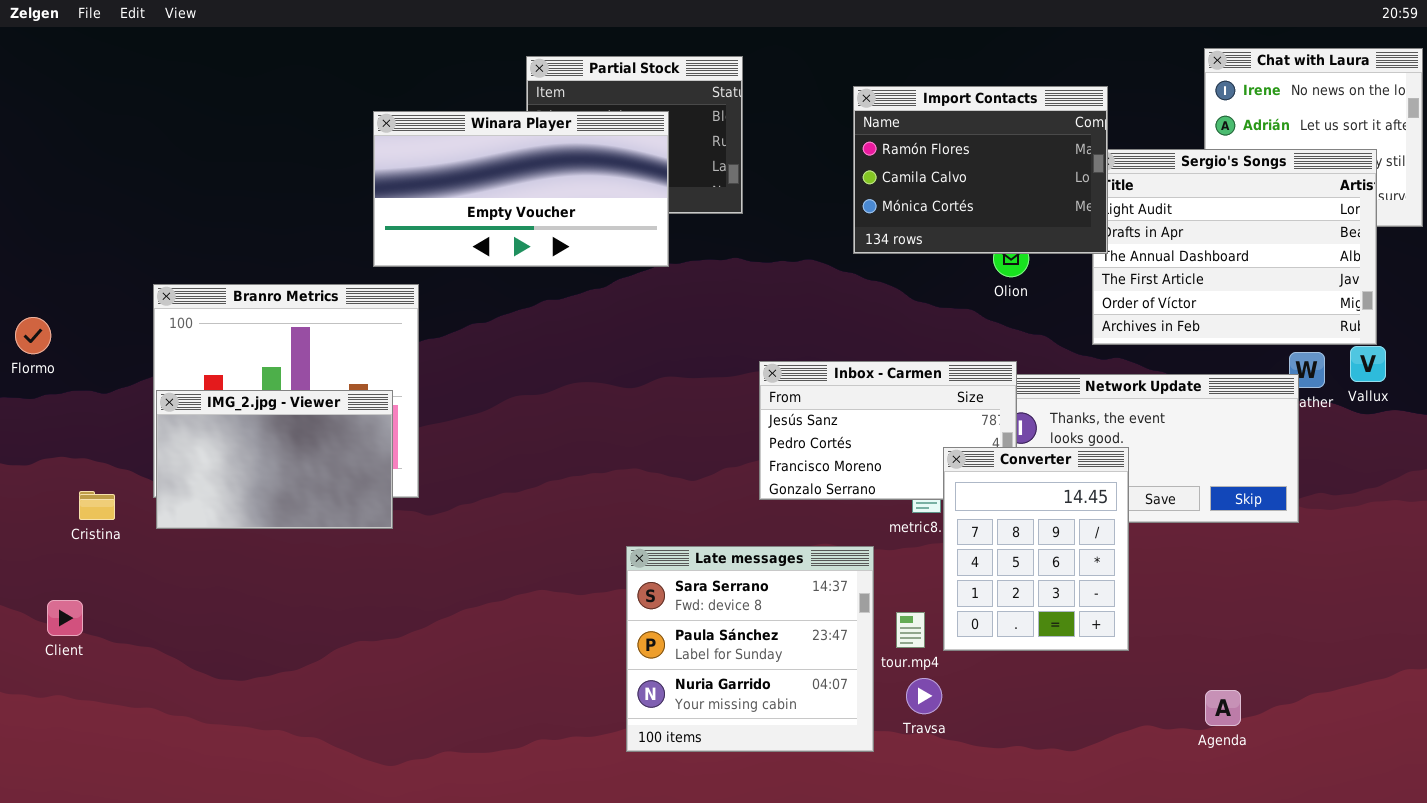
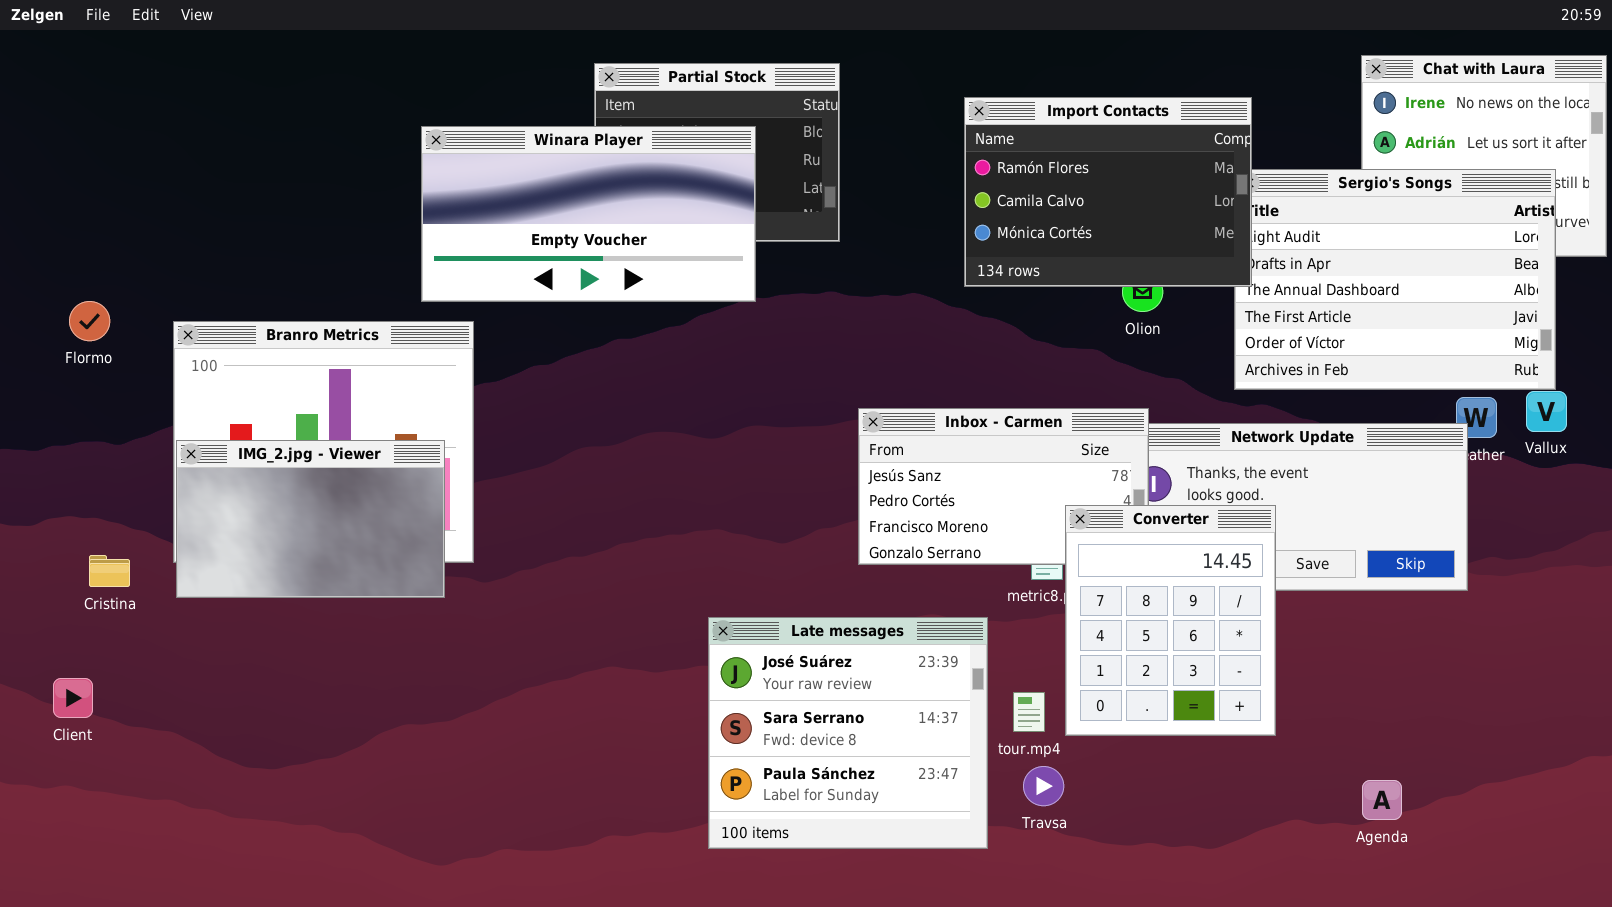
Flormo: [15,317,51,354] -> [69,301,110,341], moved
Late messages: [626,546,874,752] -> [708,617,988,849], scrolled up 1 row

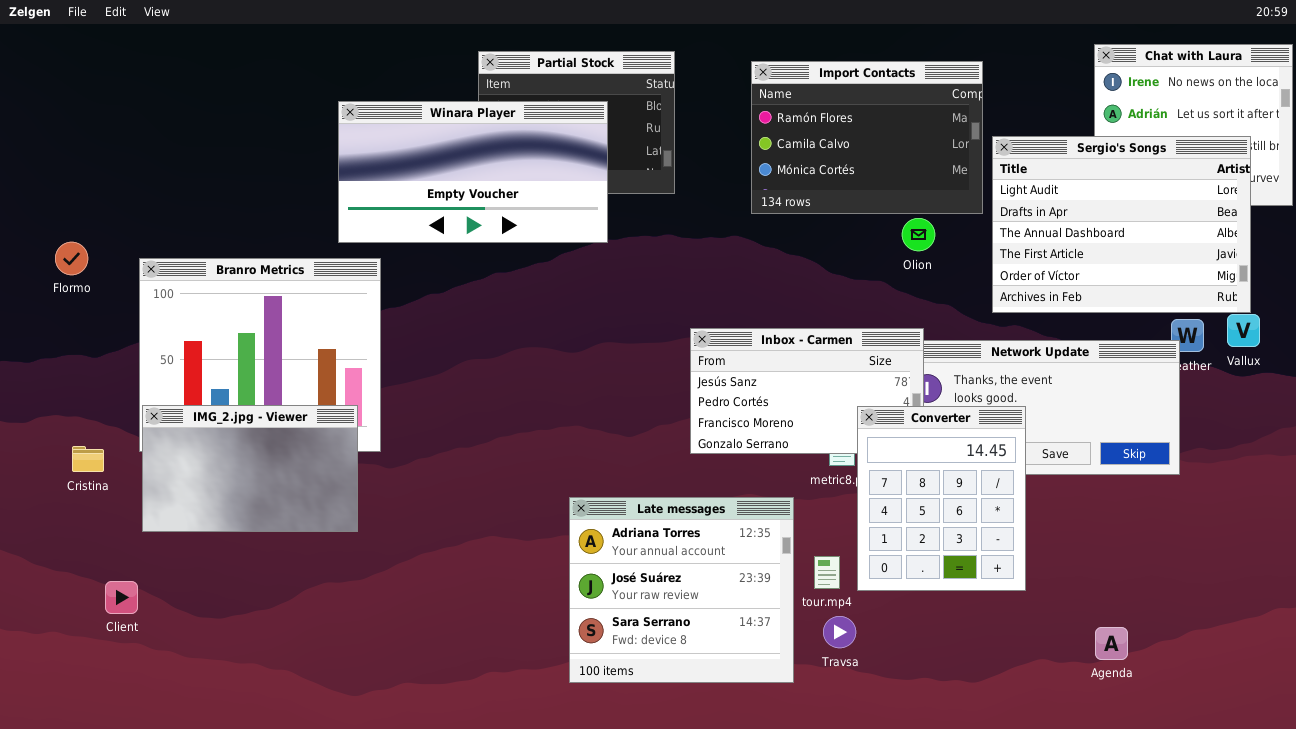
Import Contacts: [964,97,1252,287] -> [751,61,983,214], moved
IMG_2.jpg - Viewer: [176,440,445,598] -> [142,405,358,532], moved
Late messages: [708,617,988,849] -> [569,497,794,683], scrolled up 1 row
Client: [53,678,93,718] -> [105,581,138,614], moved

